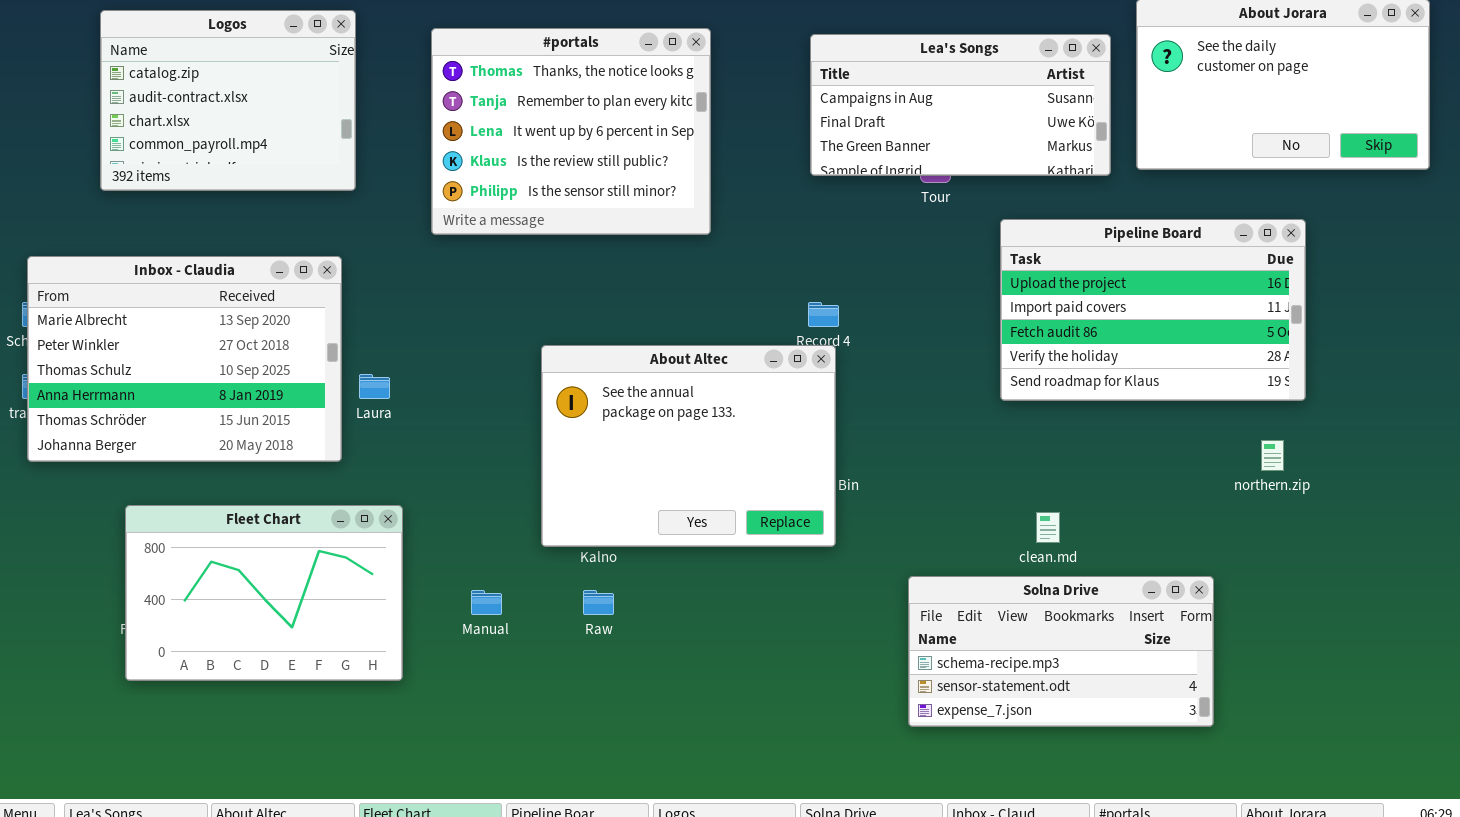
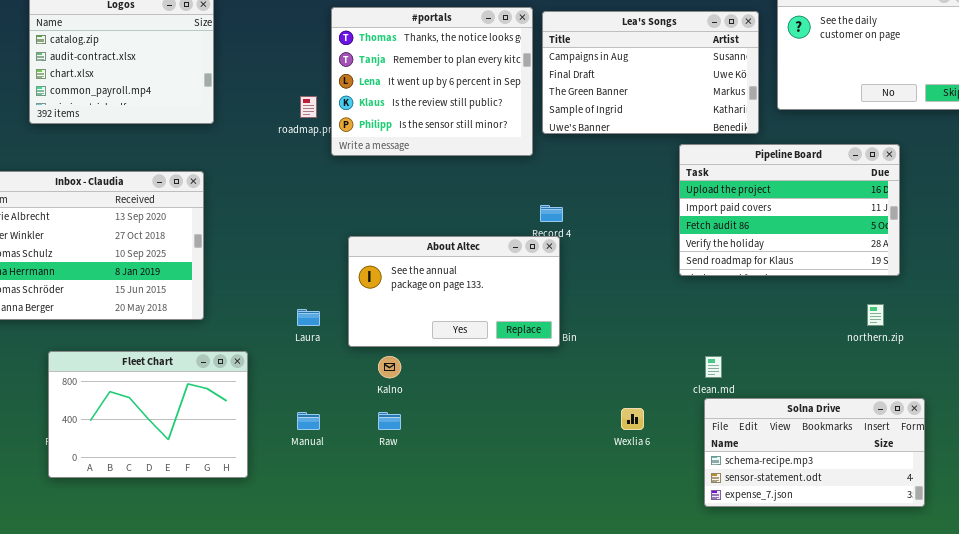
#portals: [431,28,711,235] -> [331,7,533,156], moved
Lea's Songs: [810,34,1111,176] -> [542,11,759,134], resized
About Altec: [541,345,836,547] -> [348,236,560,347], resized
Laura: [359,374,390,399] -> [297,309,320,326], moved
Solna Drive: [908,576,1214,727] -> [704,398,925,507], moved

